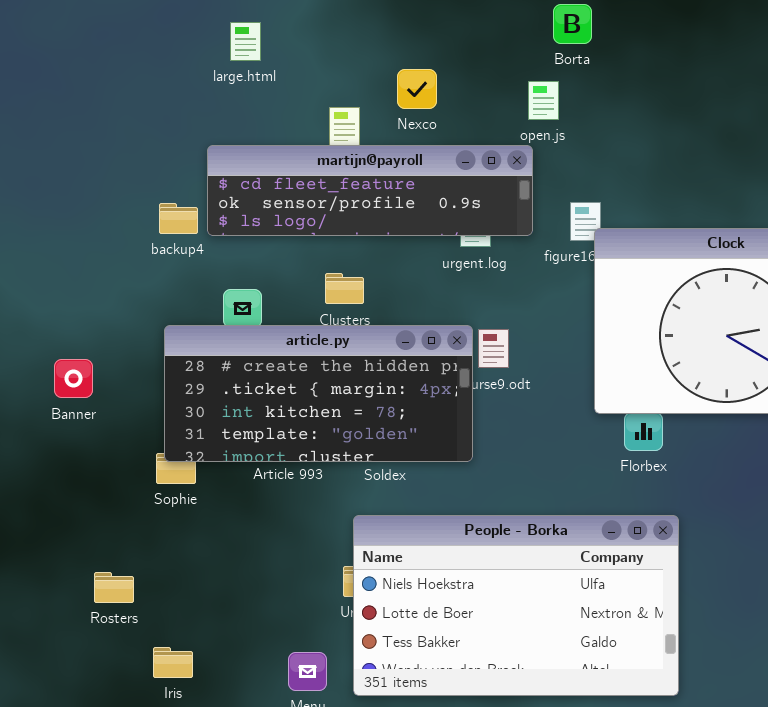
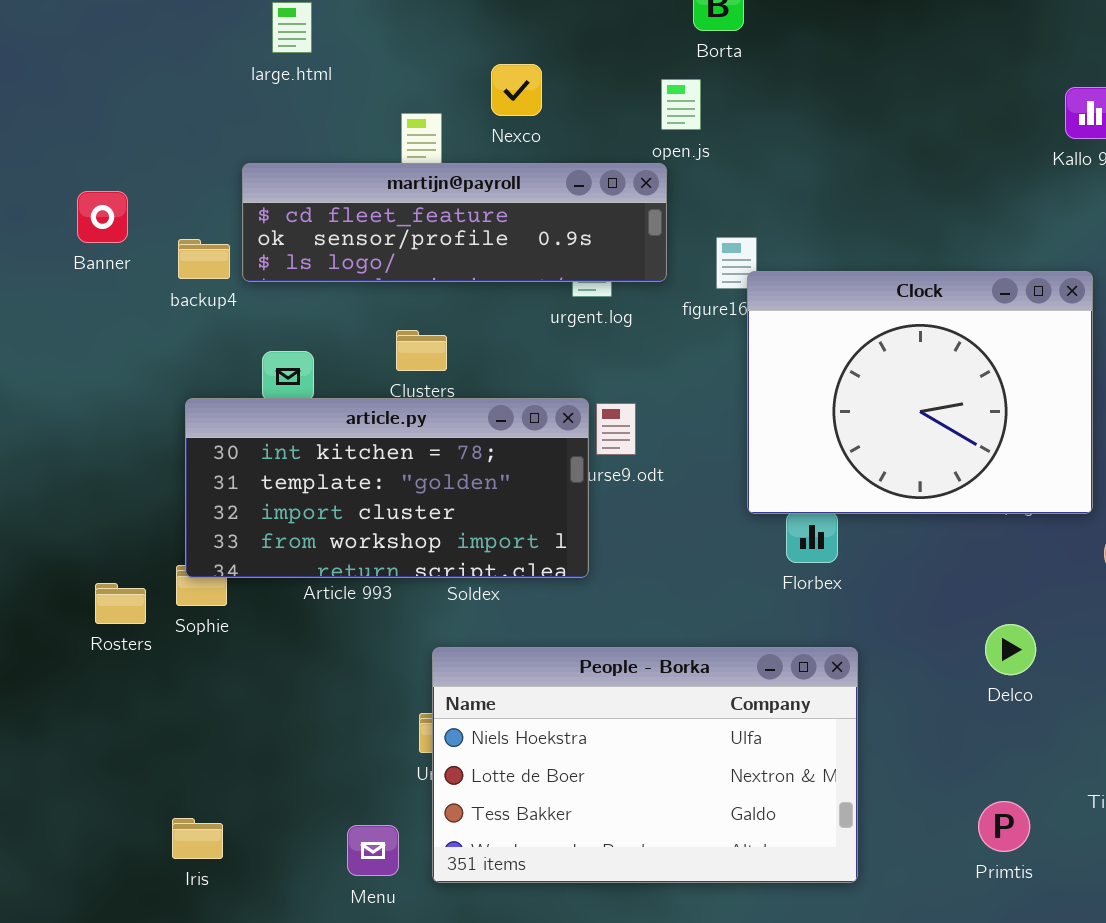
article.py: [164,325,473,462] -> [185,398,589,578], scrolled down 2 rows
Banner: [54,359,93,398] -> [77,191,128,243], moved
Rosters: [94,572,134,603] -> [95,583,146,624], moved

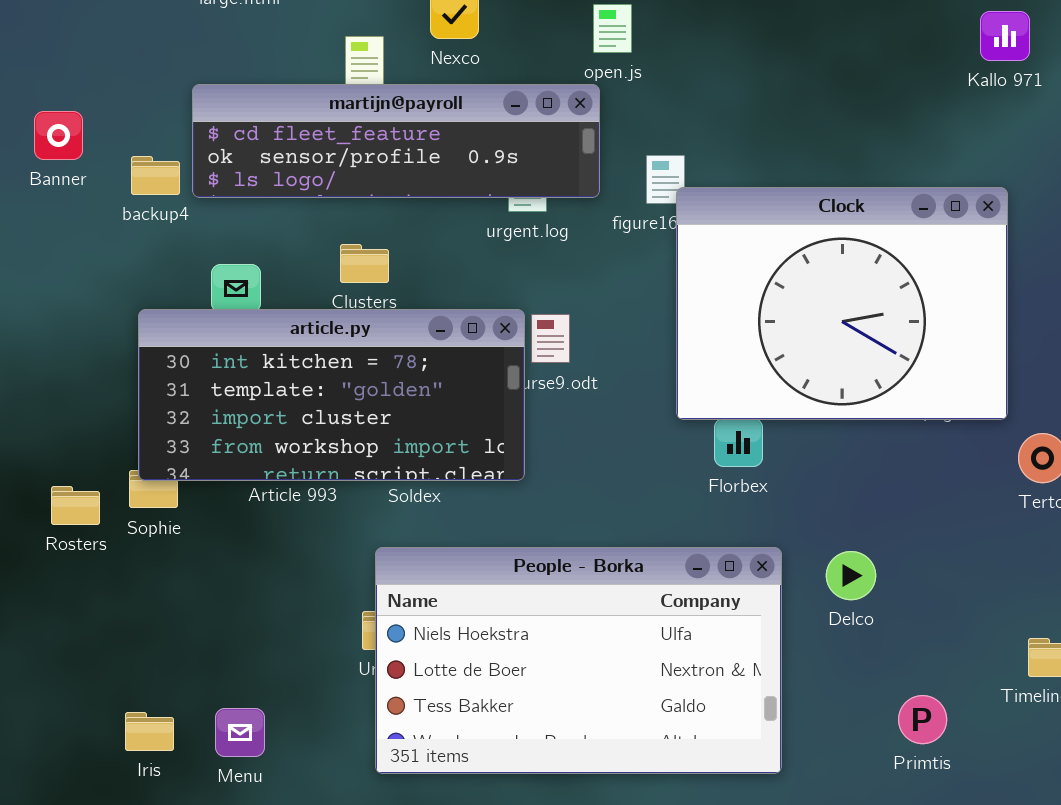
Delco: [985,624,1036,675] -> [826,551,876,600], moved
Menu: [347,825,399,876] -> [215,708,265,757], moved

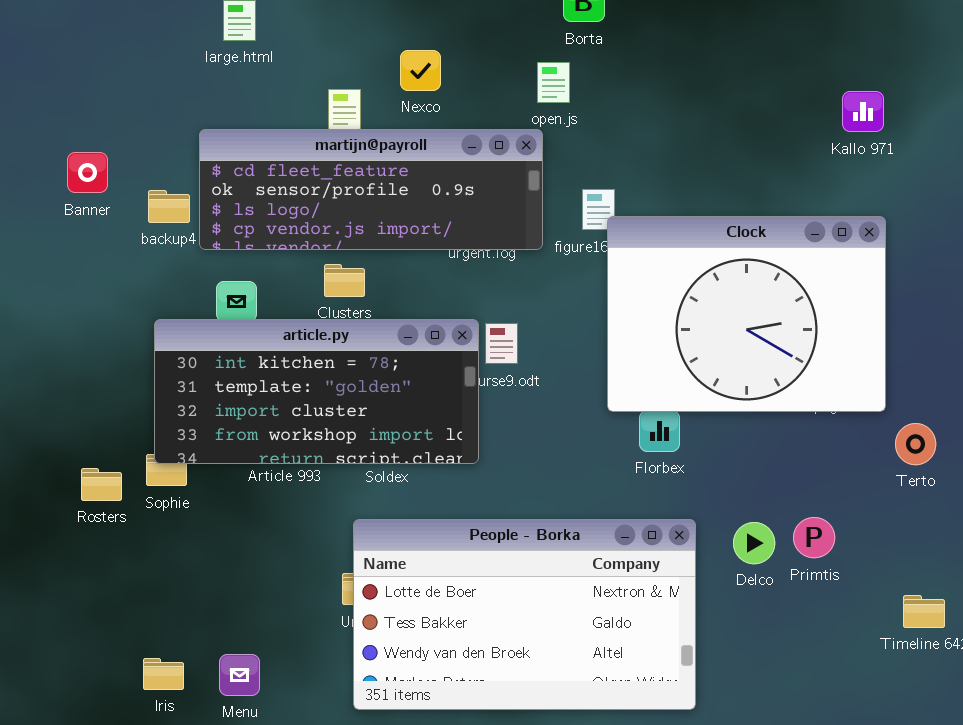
Kallo 971: [980,11,1030,61] -> [842,91,884,132], moved
martijn@payroll: [192,84,600,198] -> [199,129,543,250], resized
People - Borka: [375,547,782,774] -> [353,519,696,710], scrolled down 1 row
Primtis: [898,695,947,744] -> [793,517,835,558], moved

